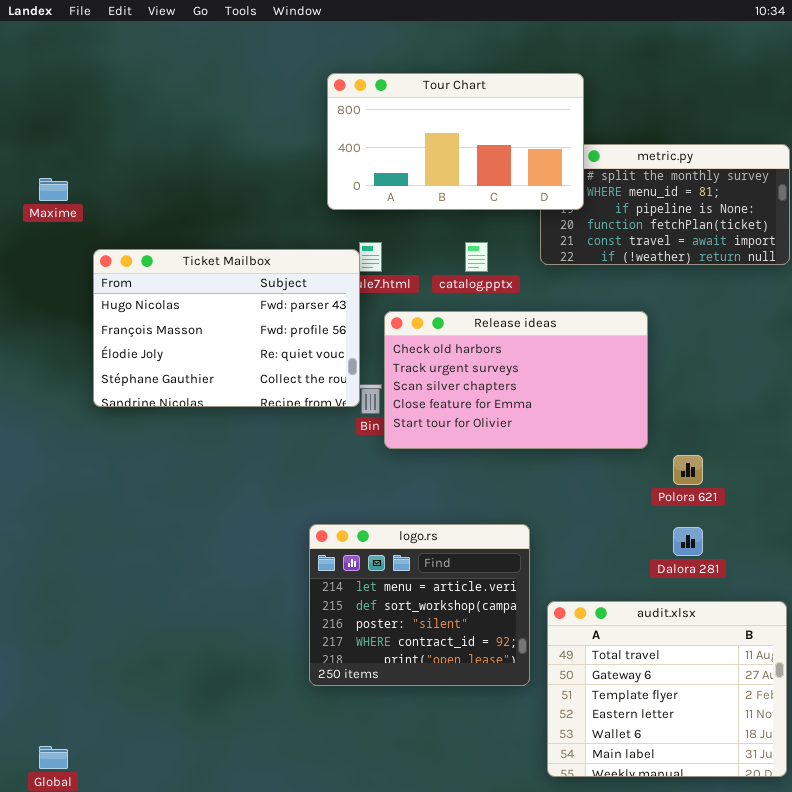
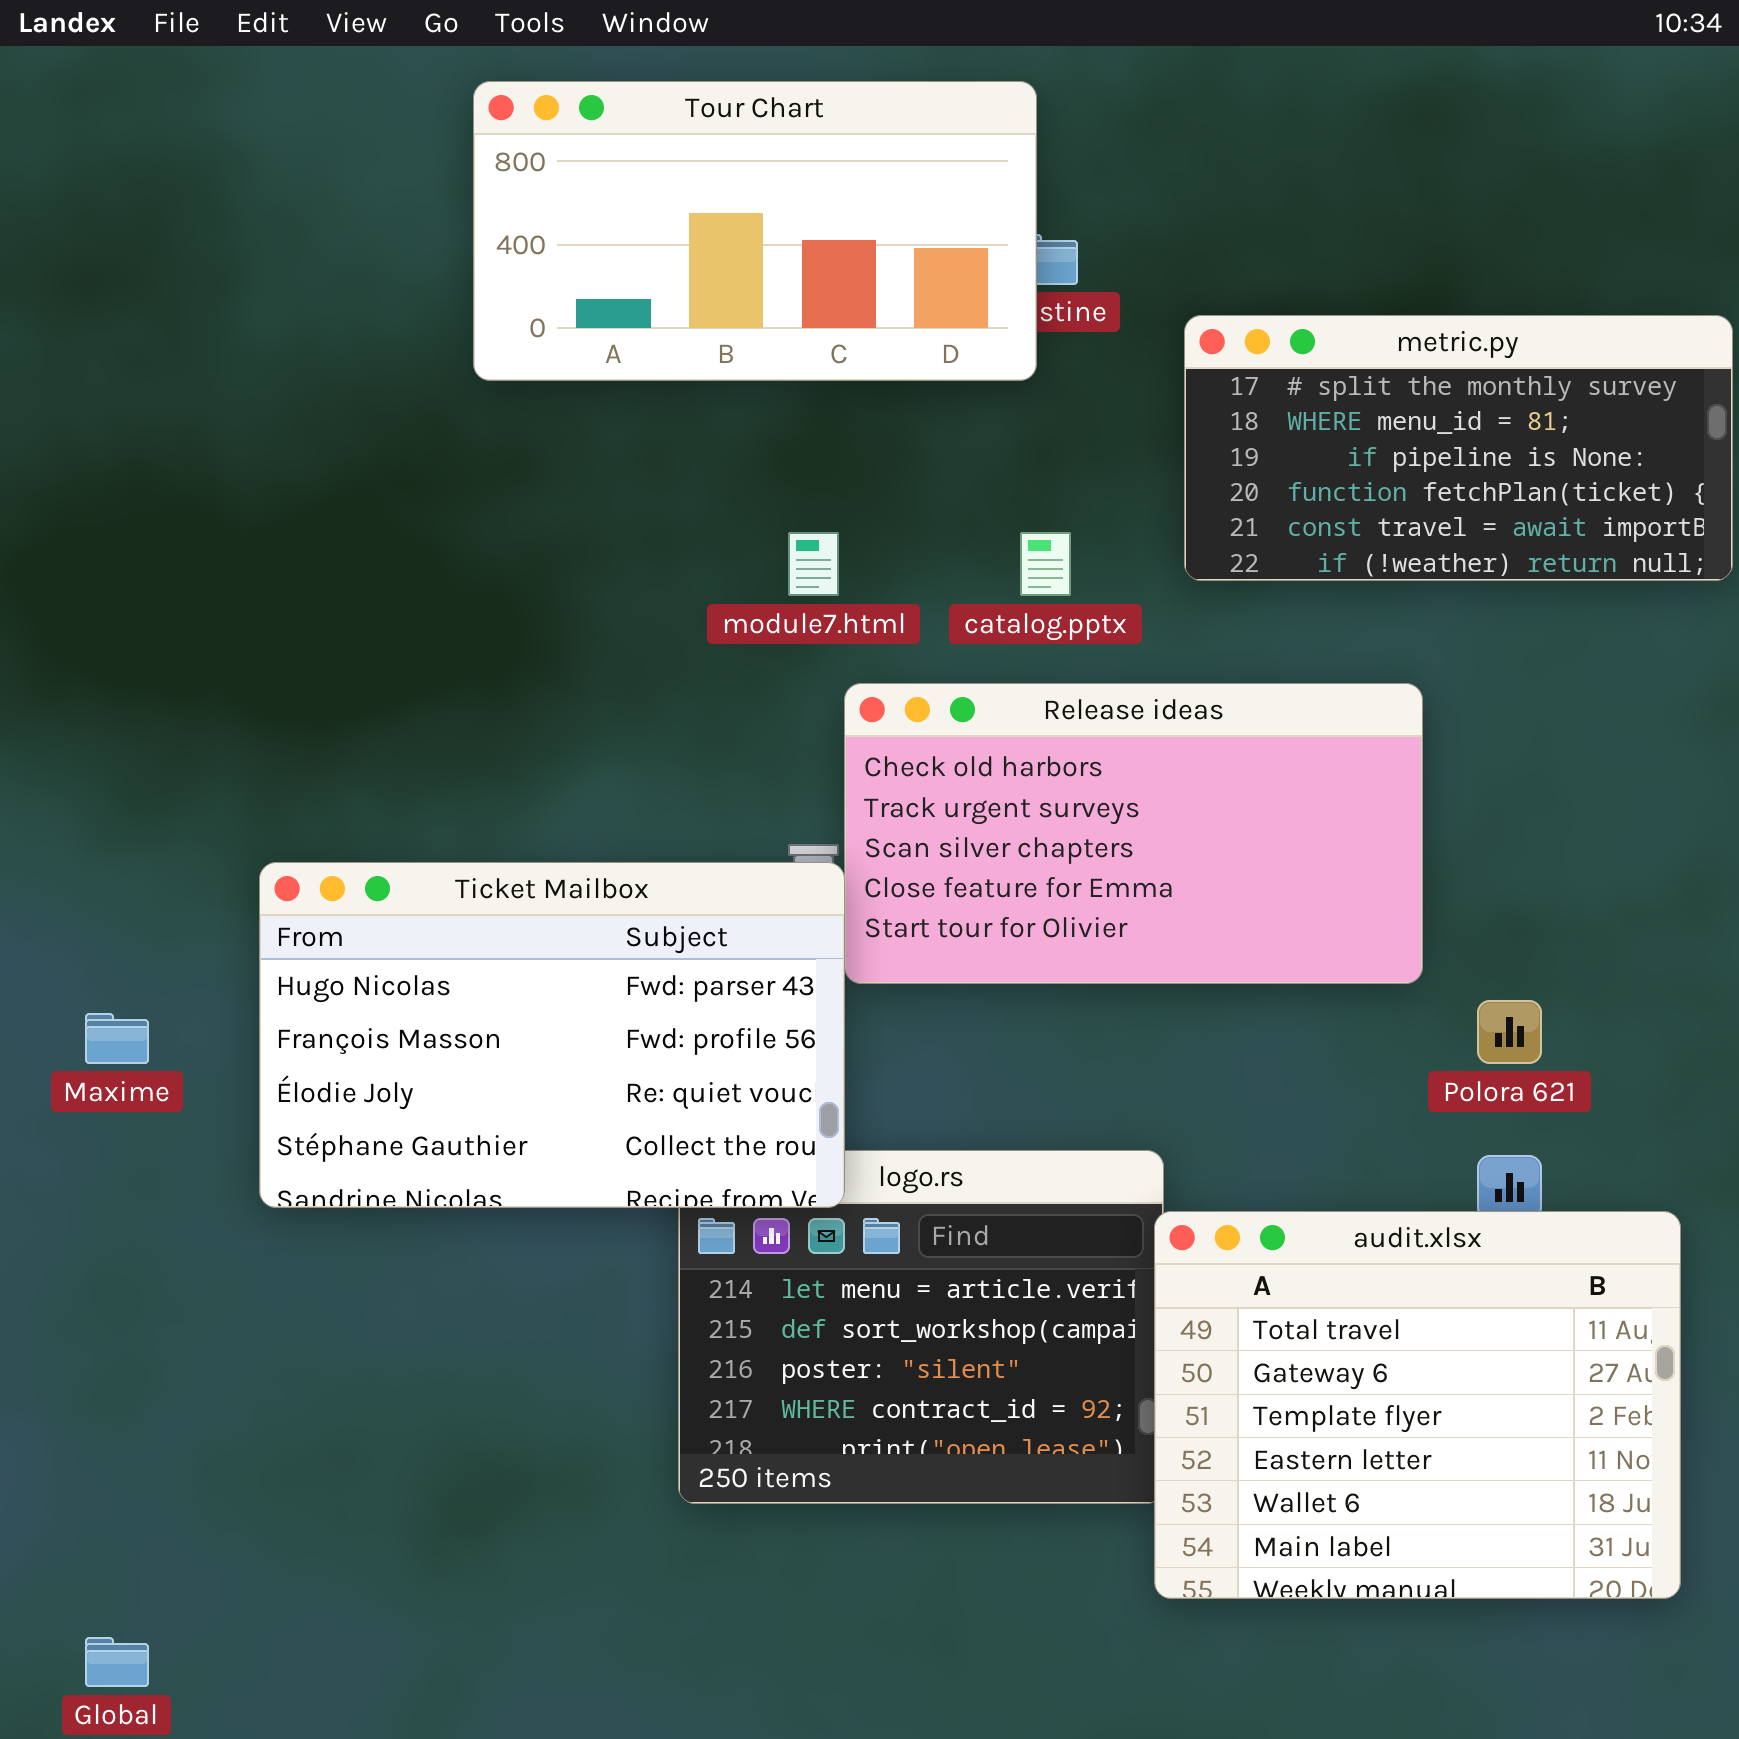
Tour Chart: [327,73,584,210] -> [473,81,1037,381], moved
Maxime: [39,178,68,201] -> [85,1013,149,1064], moved
Ticket Mailbox: [93,249,360,407] -> [259,862,845,1208], moved
audit.xlsx: [547,601,787,777] -> [1154,1211,1681,1599], moved

